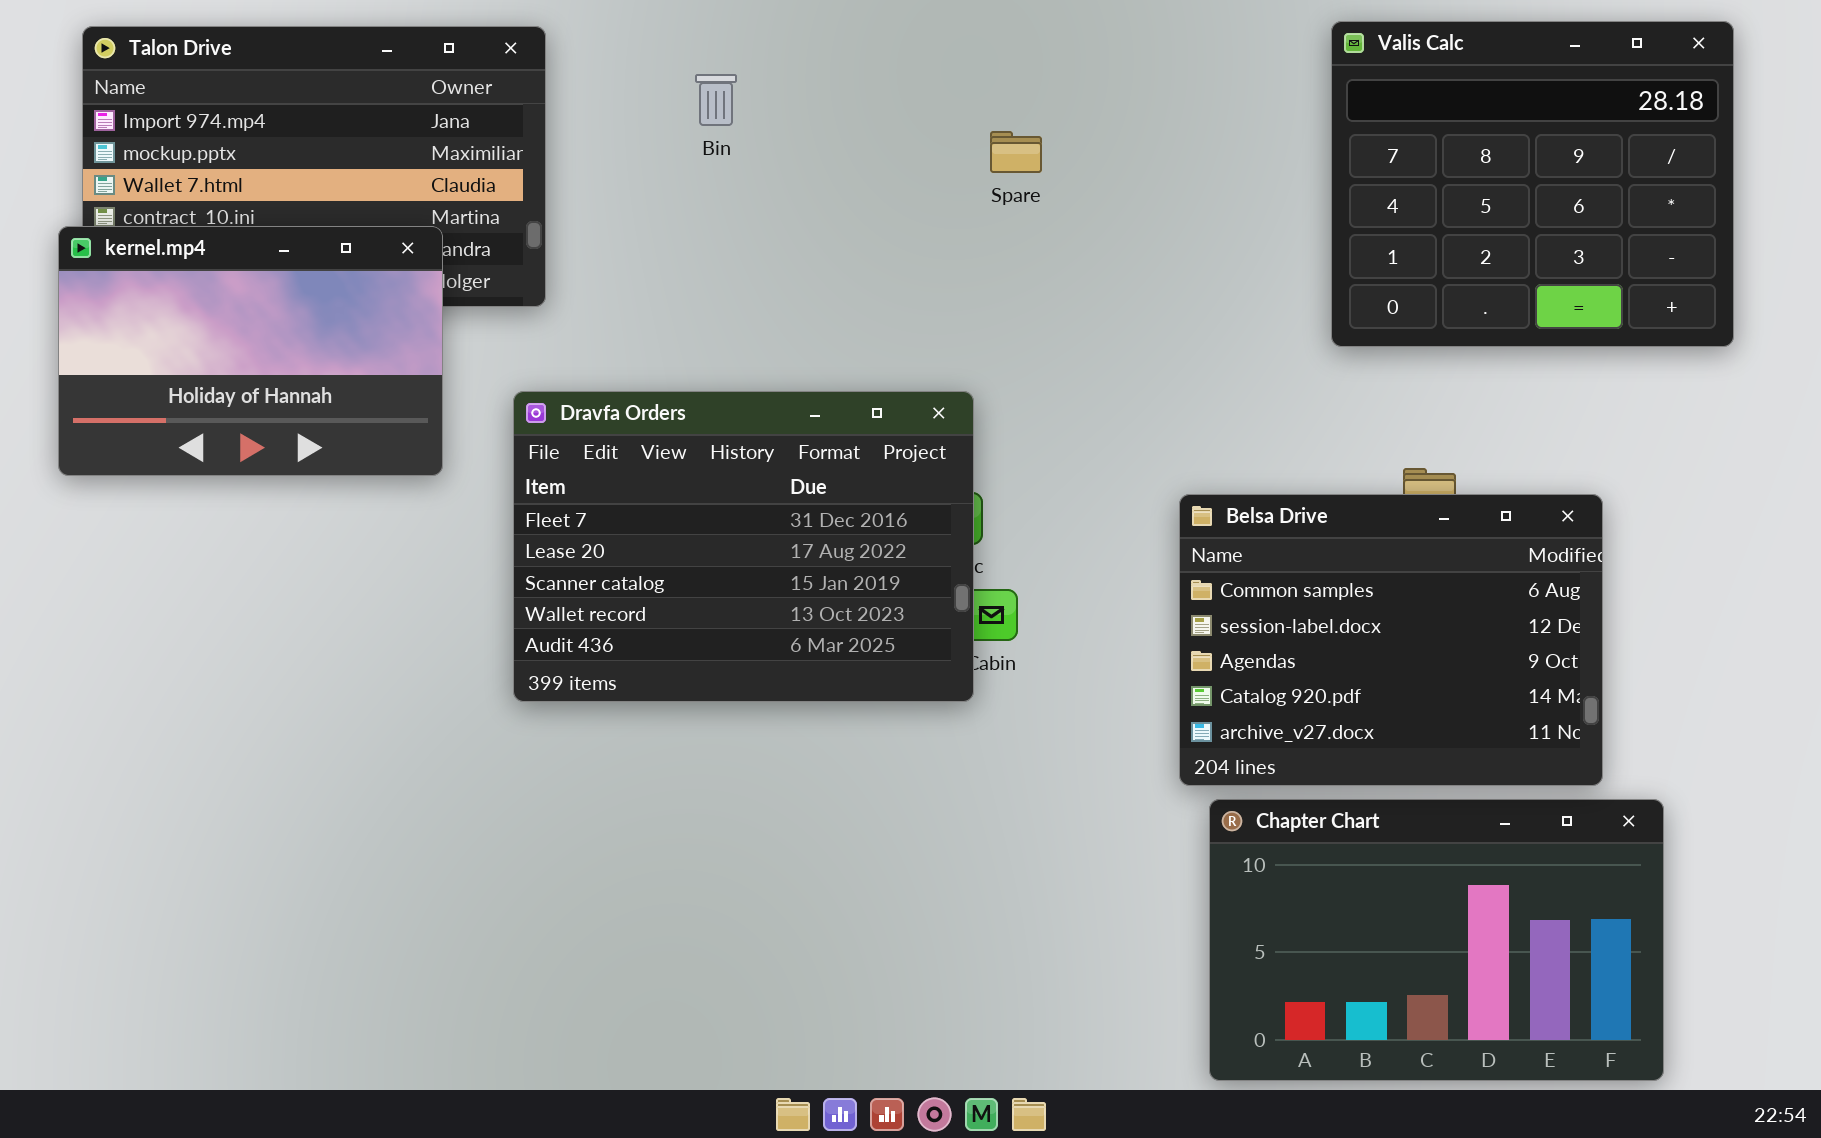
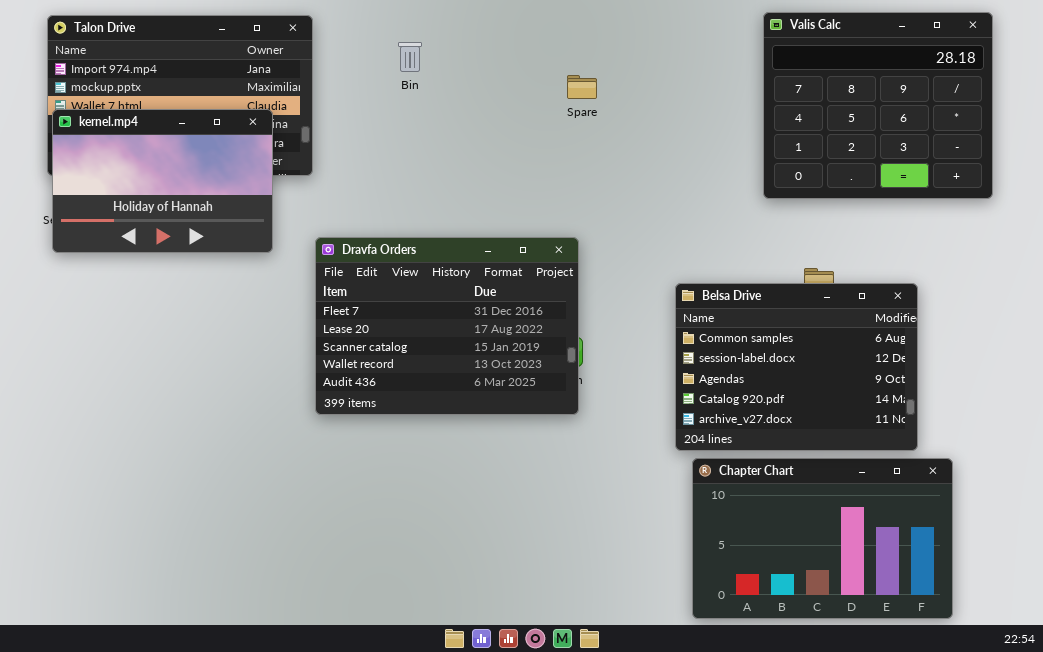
kernel.mp4: [58,226,443,476] -> [52,109,273,253], moved
Dravfa Orders: [513,391,974,702] -> [315,237,579,415], moved

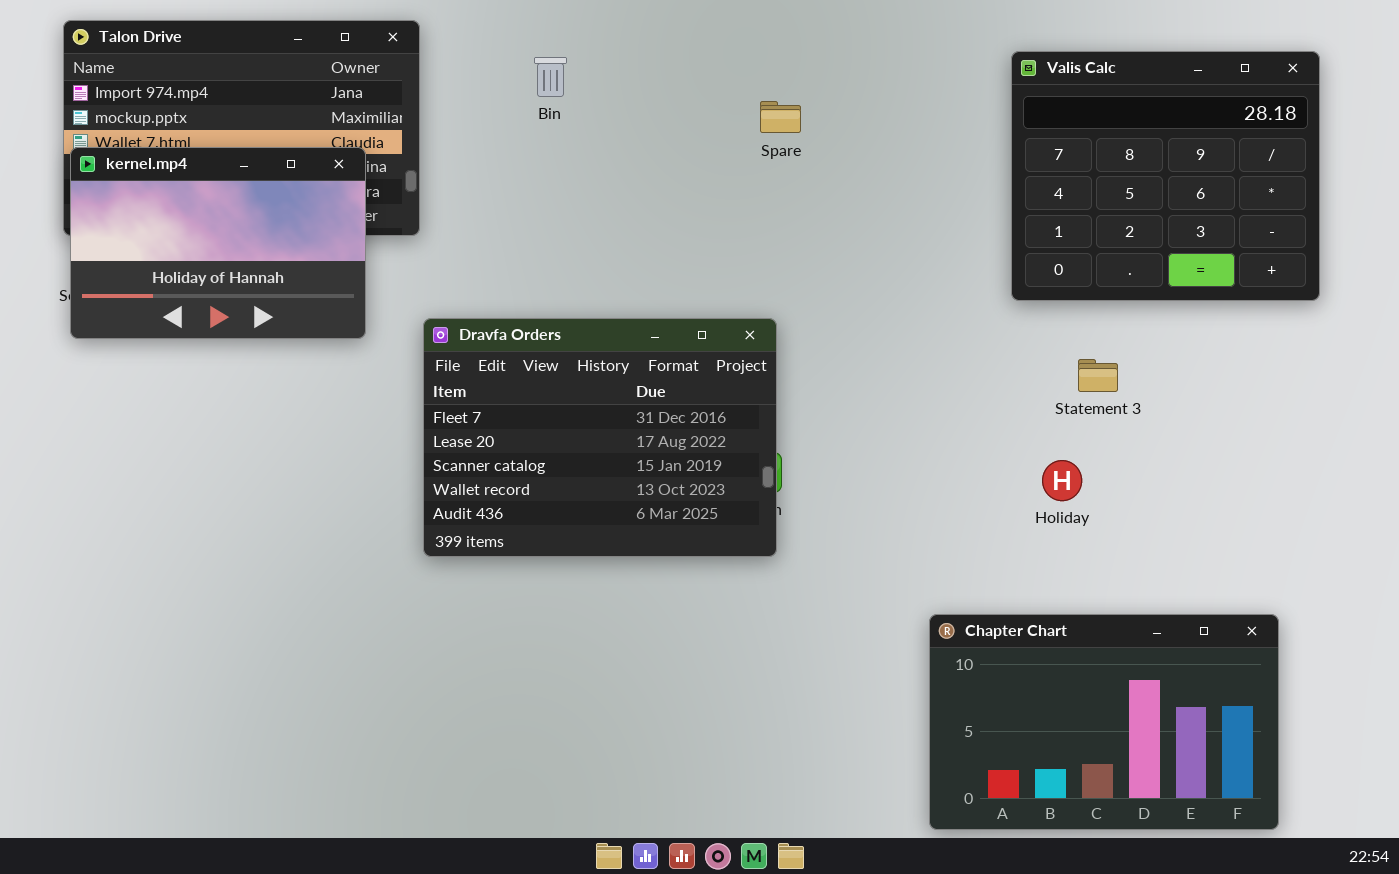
Valis Calc: [763,12,993,199] -> [1011,51,1320,301], moved
Belsa Drive: [675,283,918,451] -> none, closed

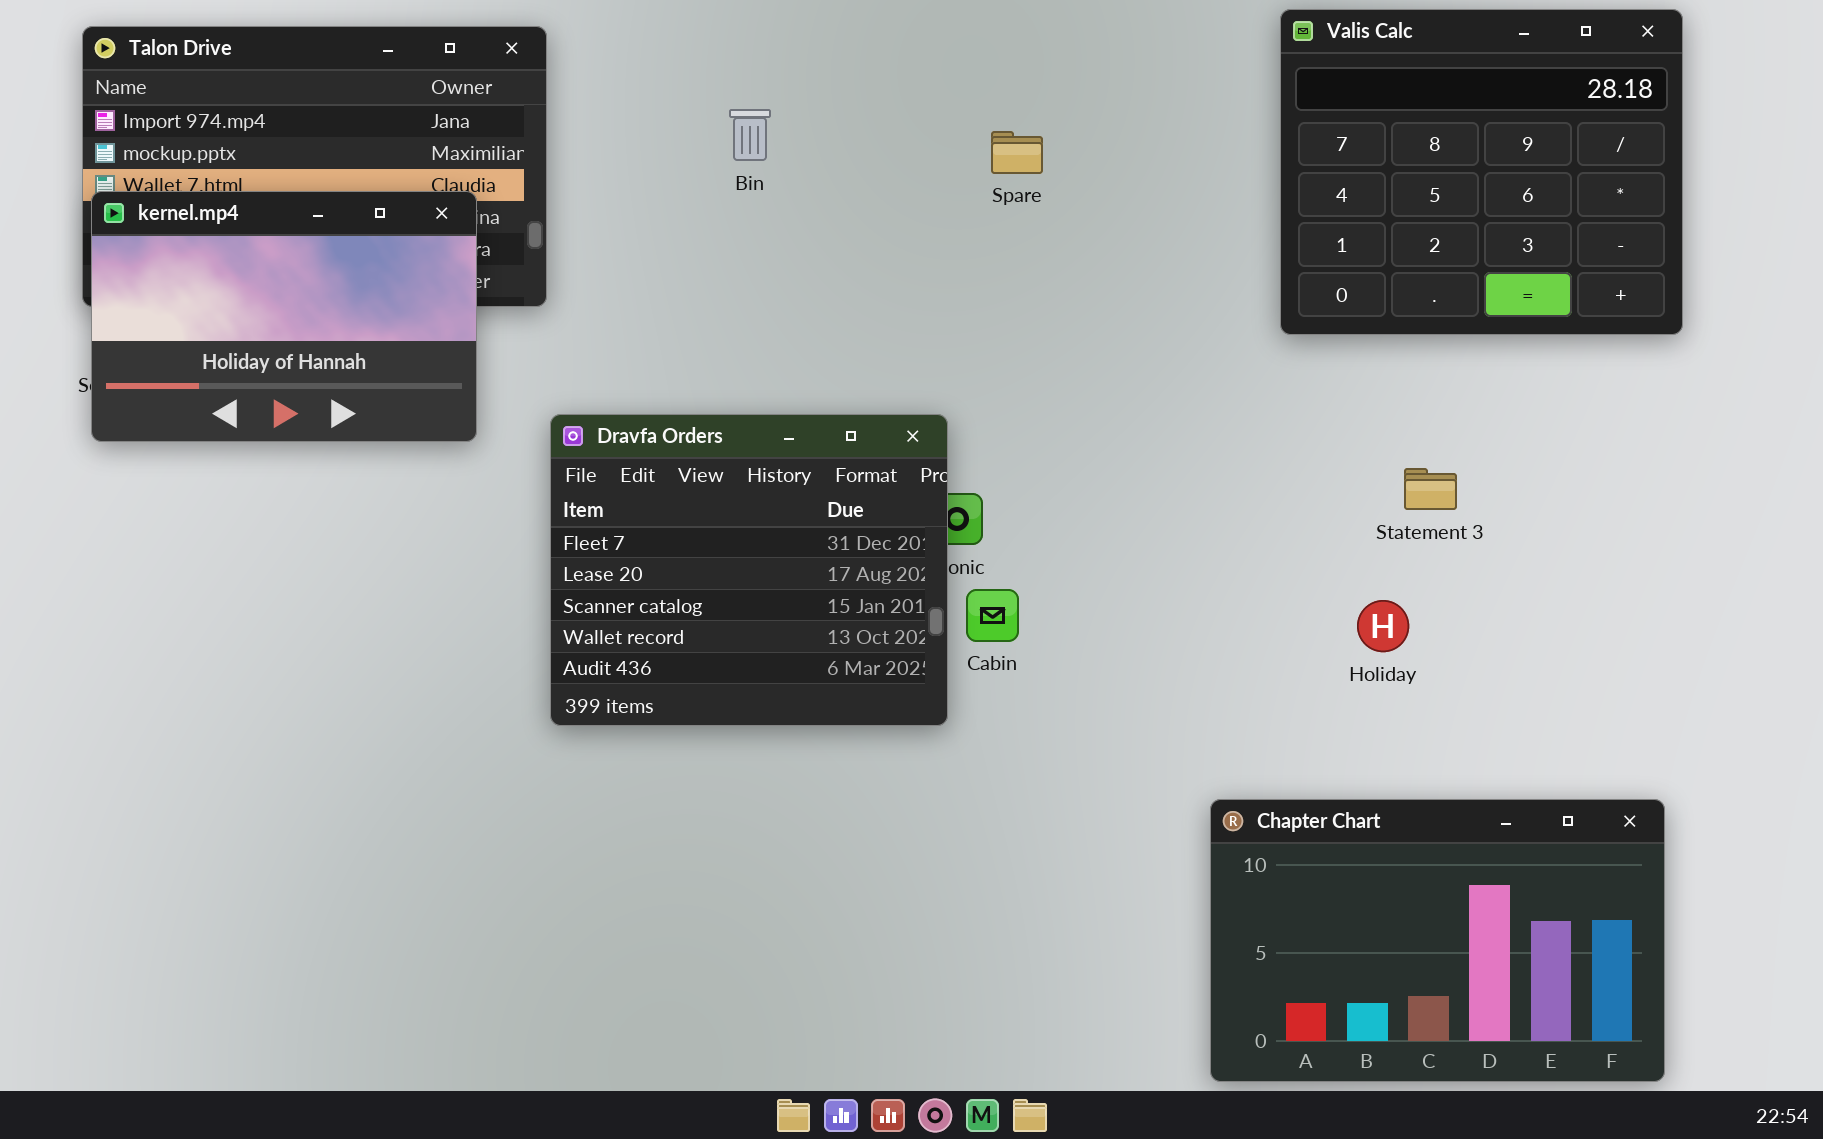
Valis Calc: [1011,51,1320,301] -> [1280,9,1683,335], moved
Bin: [534,57,567,97] -> [729,109,771,161], moved
Dravfa Orders: [423,318,777,557] -> [550,414,948,726], resized

